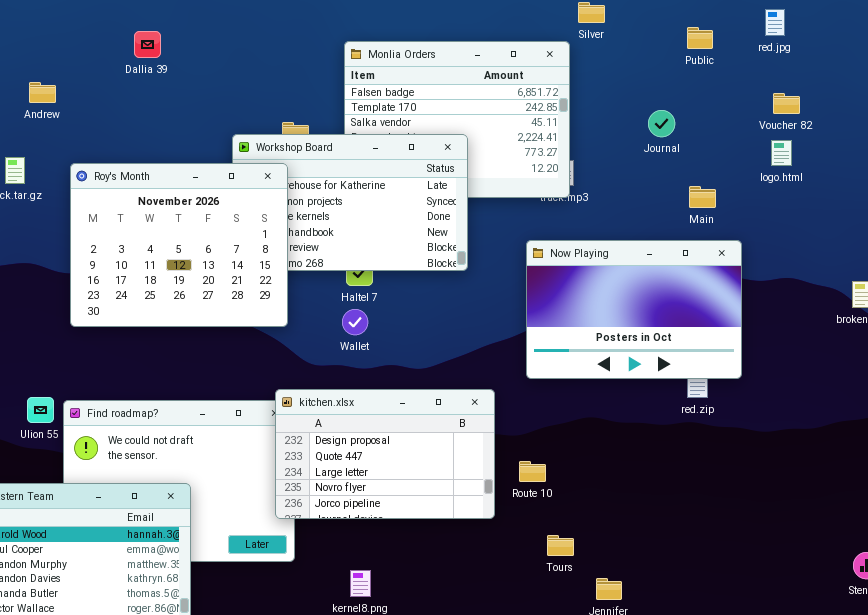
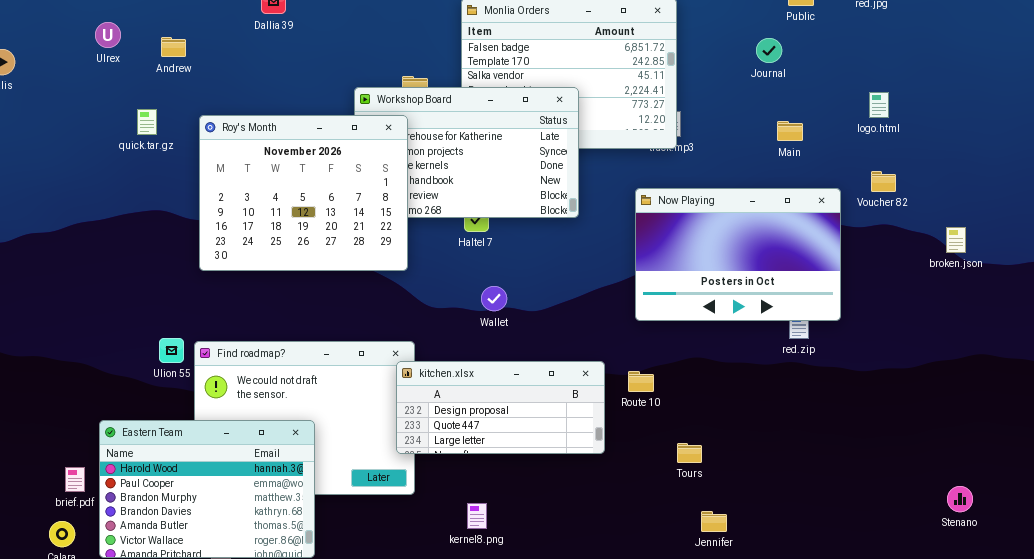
Voucher 82: [773,93,800,114] -> [871,171,896,192], moved
Journal: [648,110,675,137] -> [756,38,782,63], moved
Main: [689,186,716,208] -> [777,121,803,141], moved
Wallet: [342,309,368,335] -> [481,286,507,311], moved
kitchen.xlsx: [275,389,495,519] -> [396,361,605,454], resized
Route 10: [519,461,546,482] -> [628,371,654,392], moved
Tours: [547,535,574,556] -> [677,443,702,463], moved

